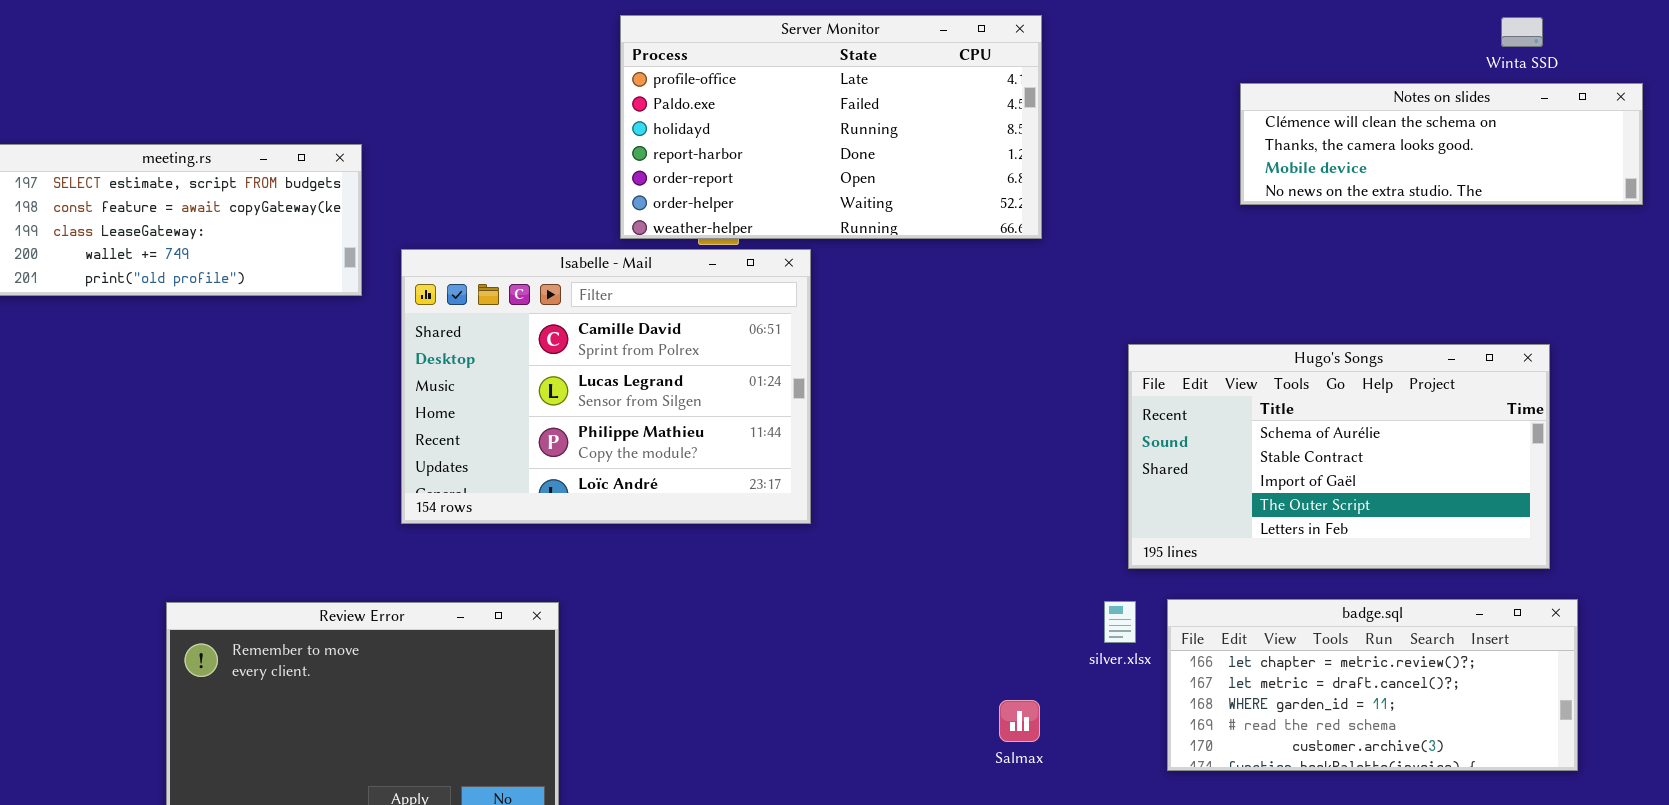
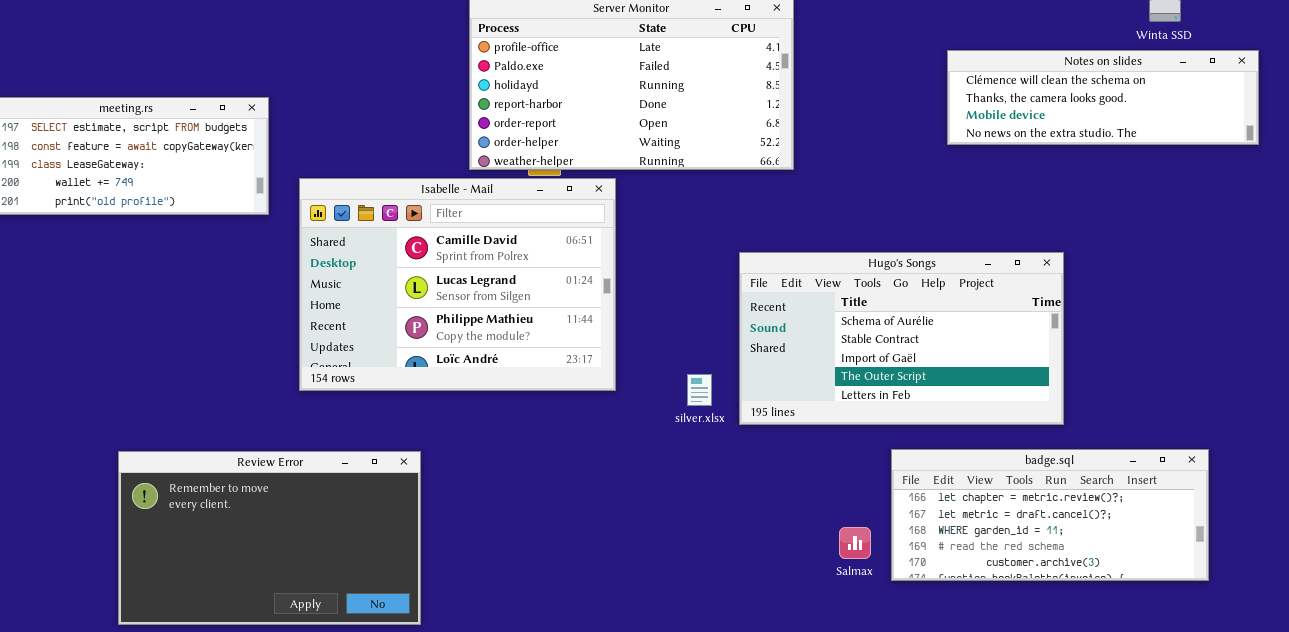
Hugo's Songs: [1128,344,1550,569] -> [739,252,1064,425], moved
silver.xlsx: [1104,601,1136,643] -> [687,374,712,406], moved
Salmax: [999,700,1040,742] -> [839,527,871,559], moved

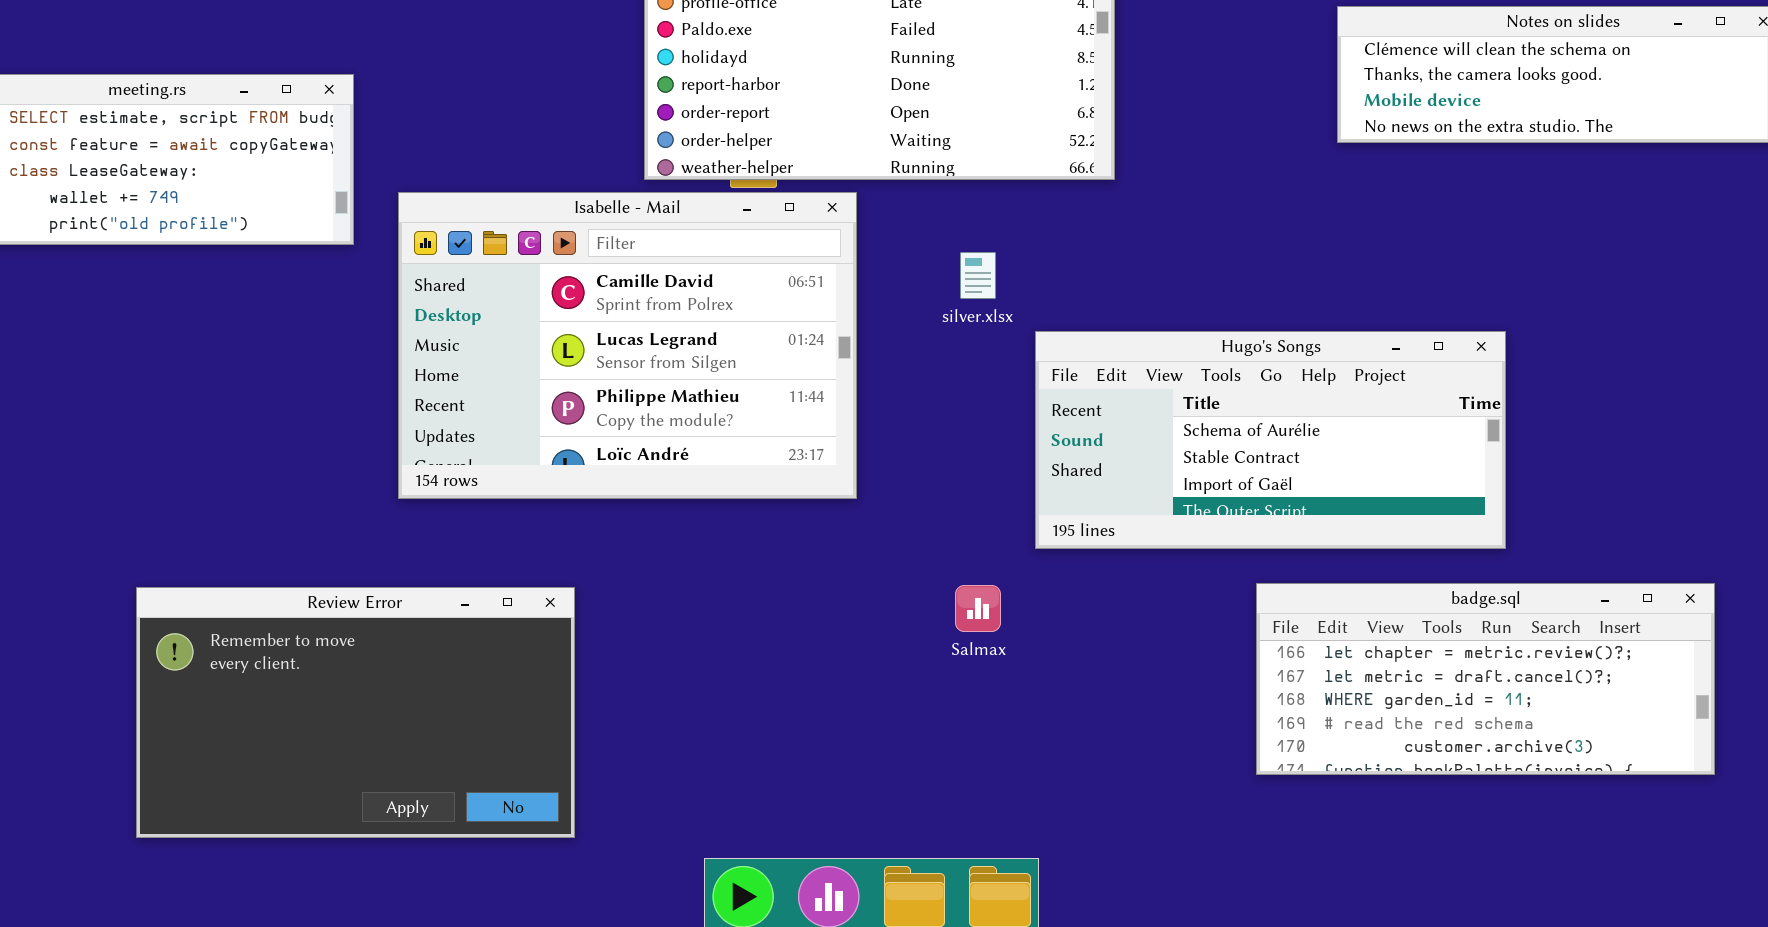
Hugo's Songs: [739,252,1064,425] -> [1035,331,1506,549], resized
silver.xlsx: [687,374,712,406] -> [960,252,996,299], moved
Salmax: [839,527,871,559] -> [955,585,1001,632], moved

